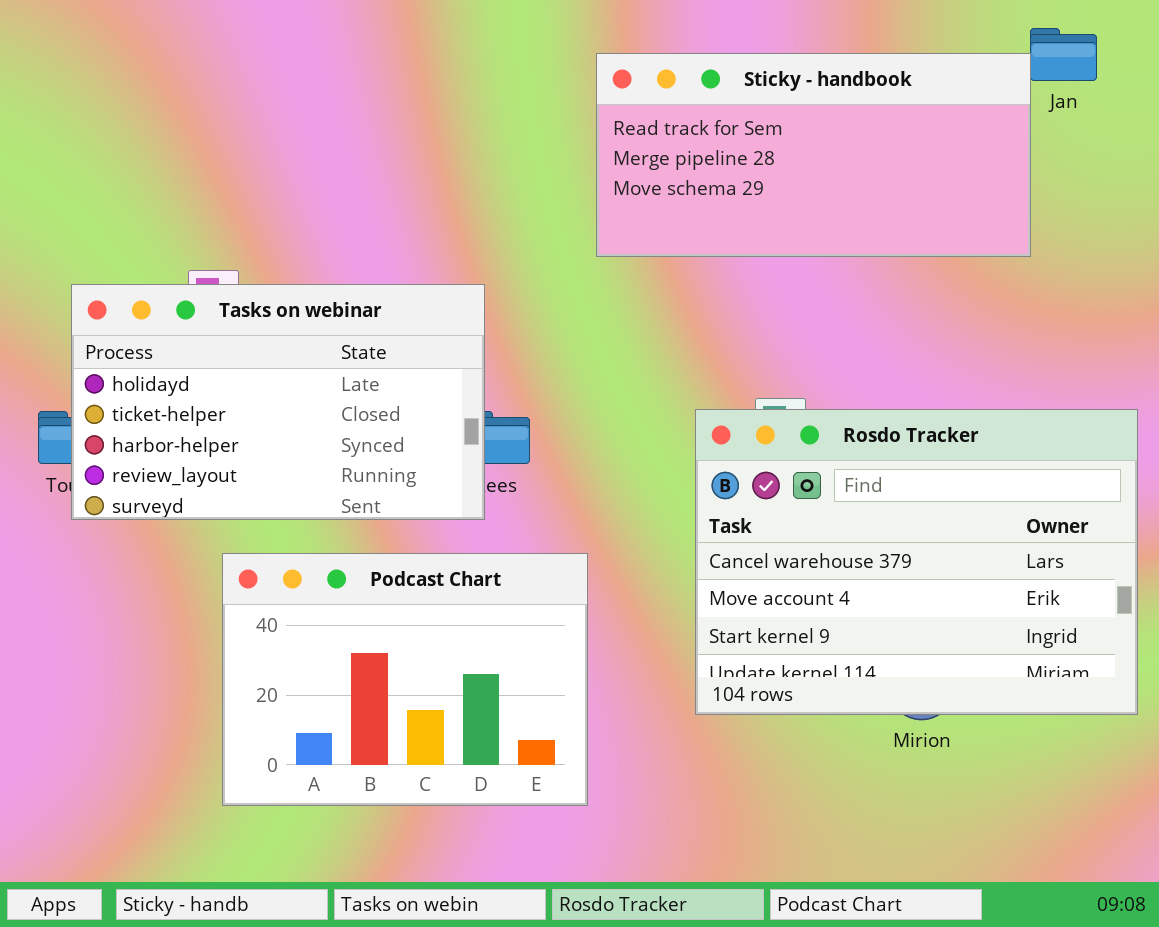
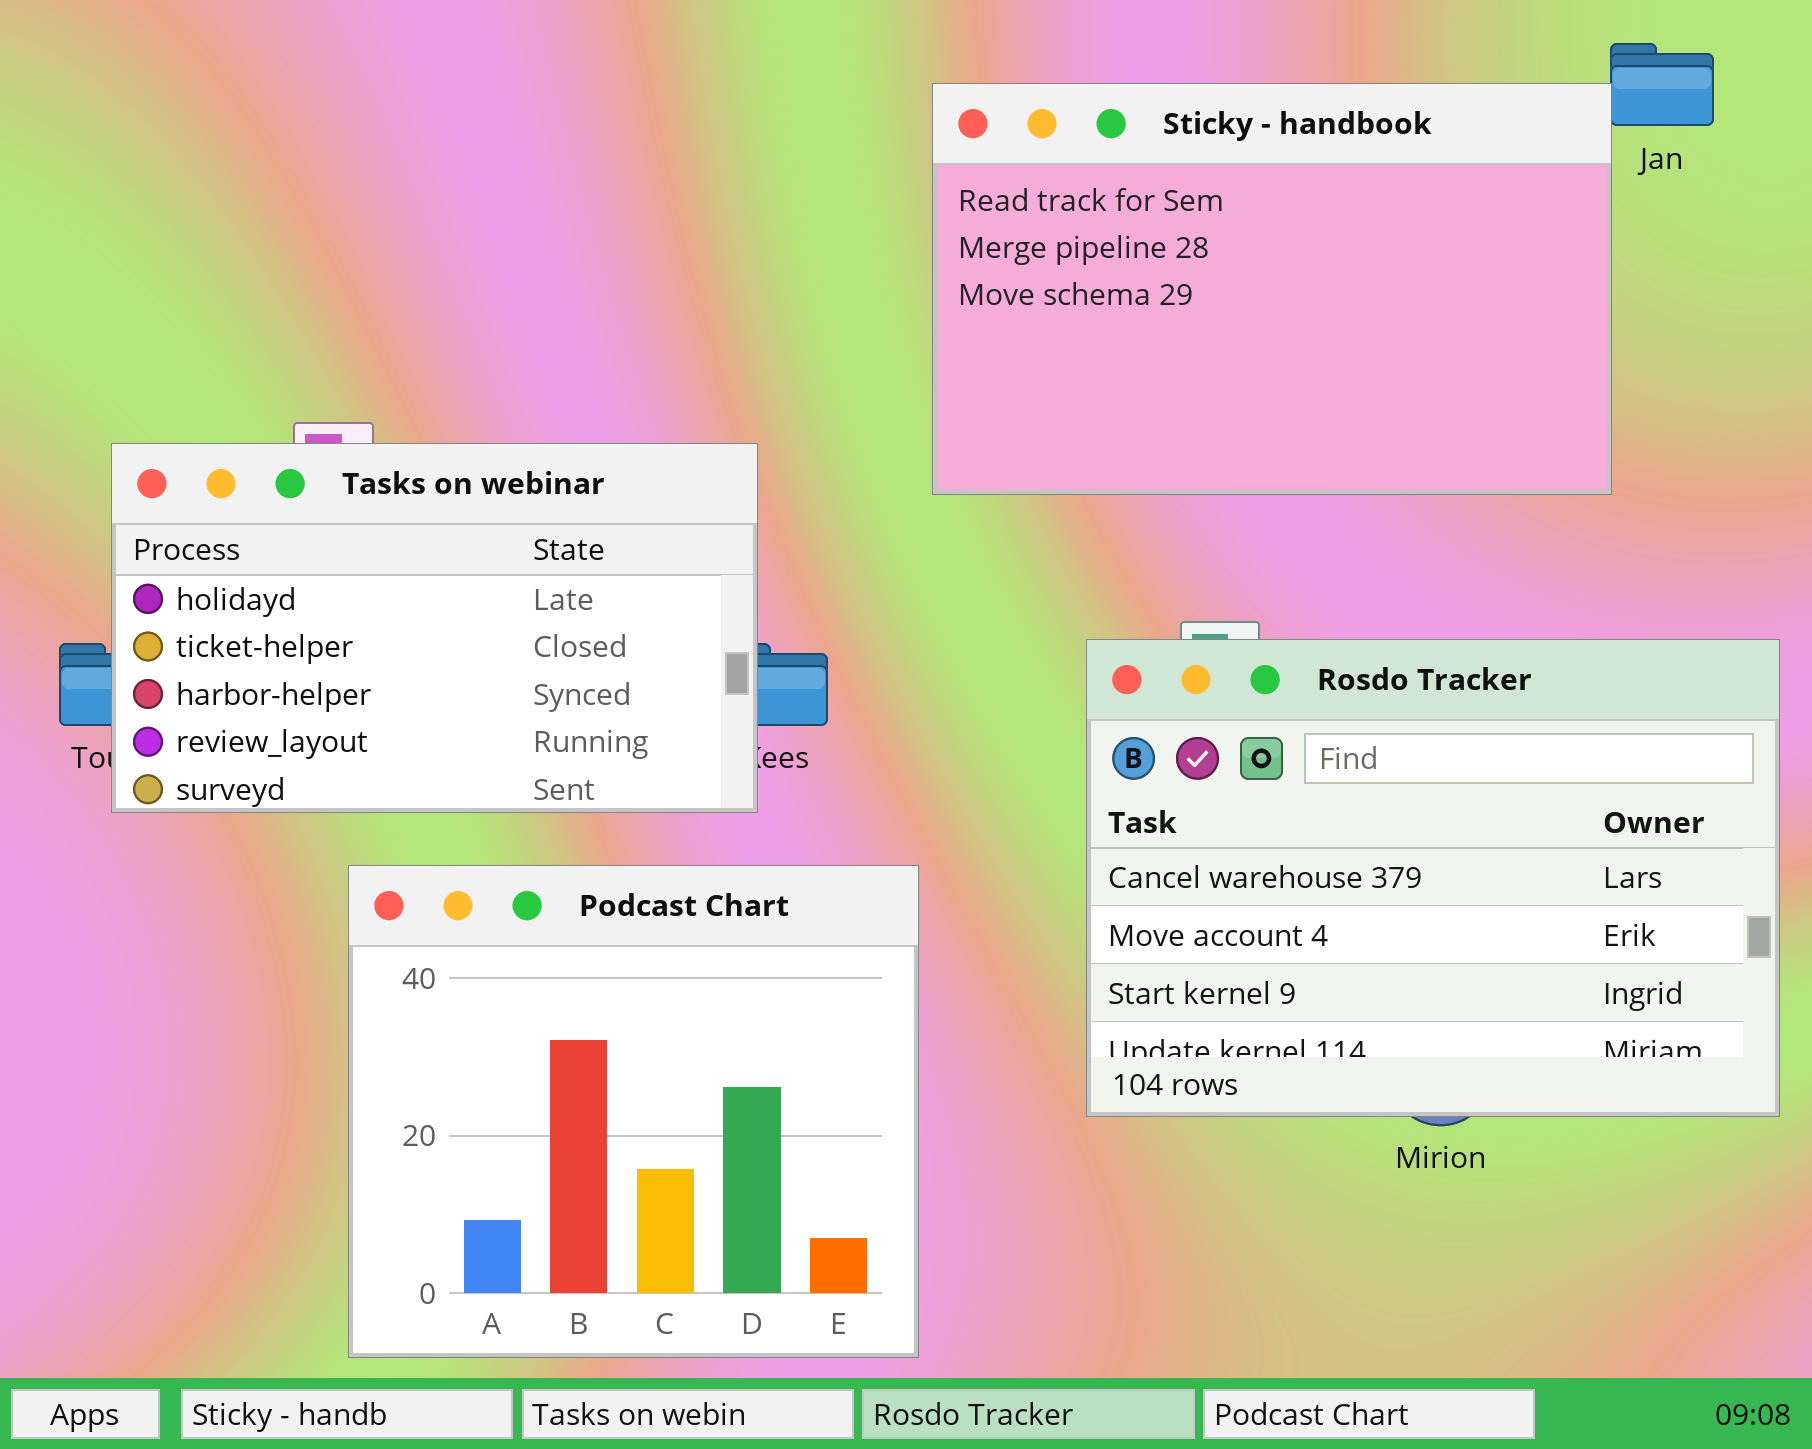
Sticky - handbook: [596,53,1031,257] -> [932,83,1612,495], resized
Podcast Chart: [222,553,588,806] -> [348,865,919,1358], resized

